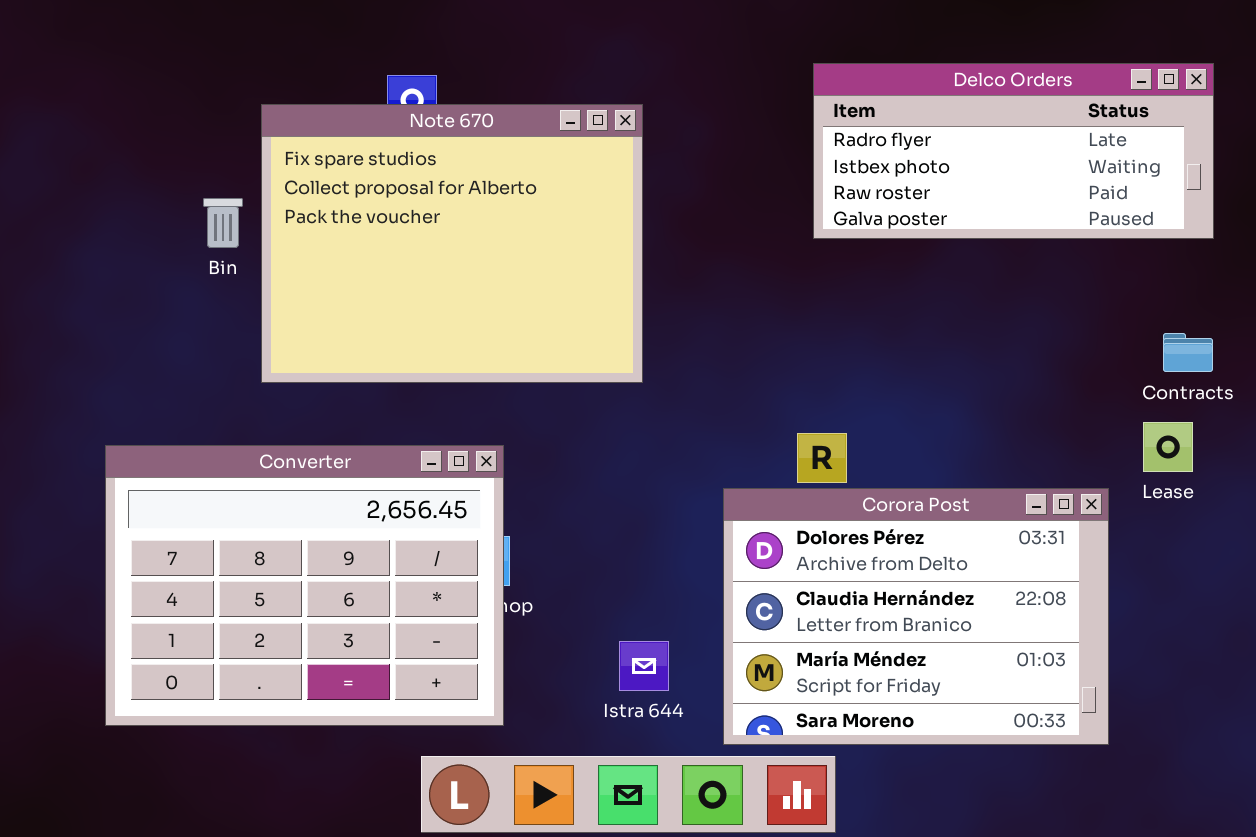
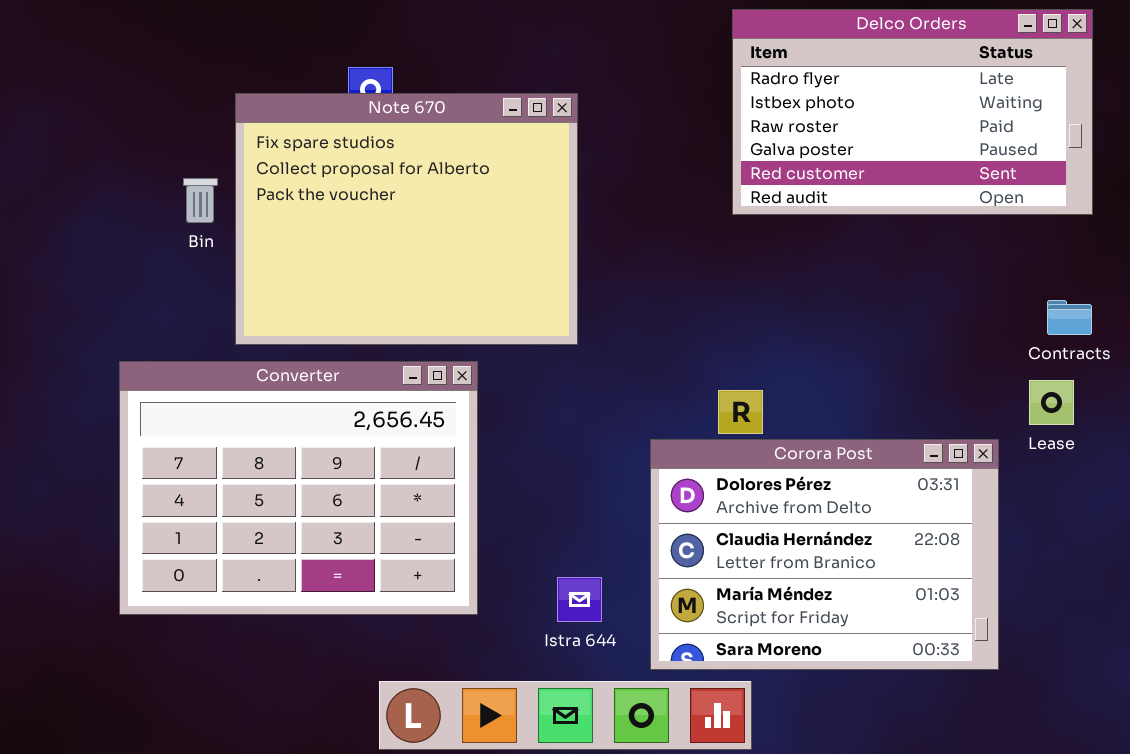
Delco Orders: [813,63,1214,239] -> [732,9,1093,215], resized
Converter: [105,445,504,726] -> [119,361,478,615], moved

